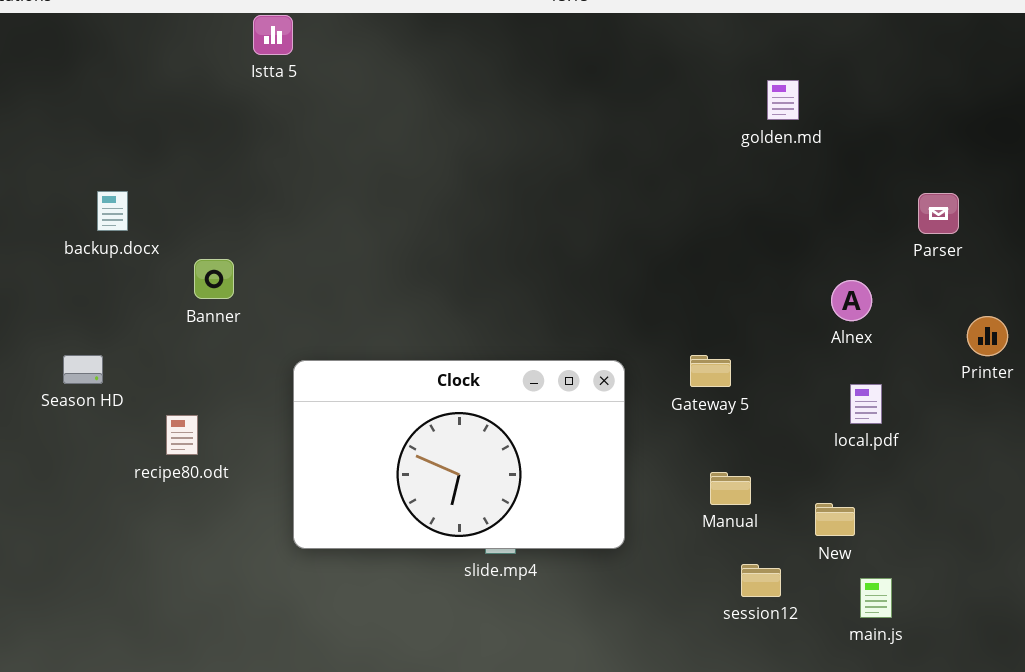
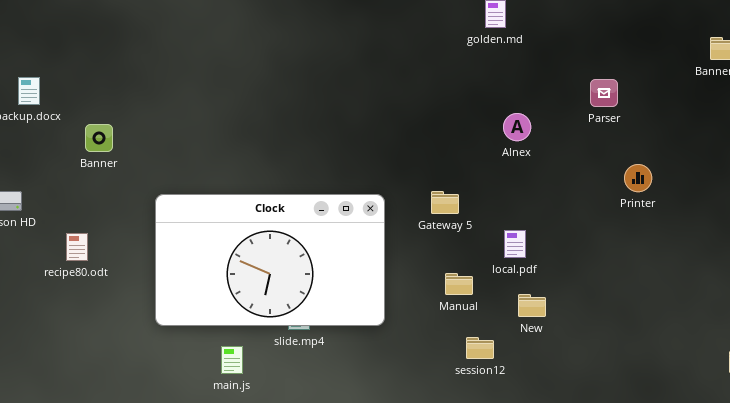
Alnex: [831,280,872,321] -> [503,113,531,141], moved
local.pdf: [850,384,882,424] -> [504,230,526,258], moved
main.js: [860,578,892,618] -> [221,346,243,374], moved

